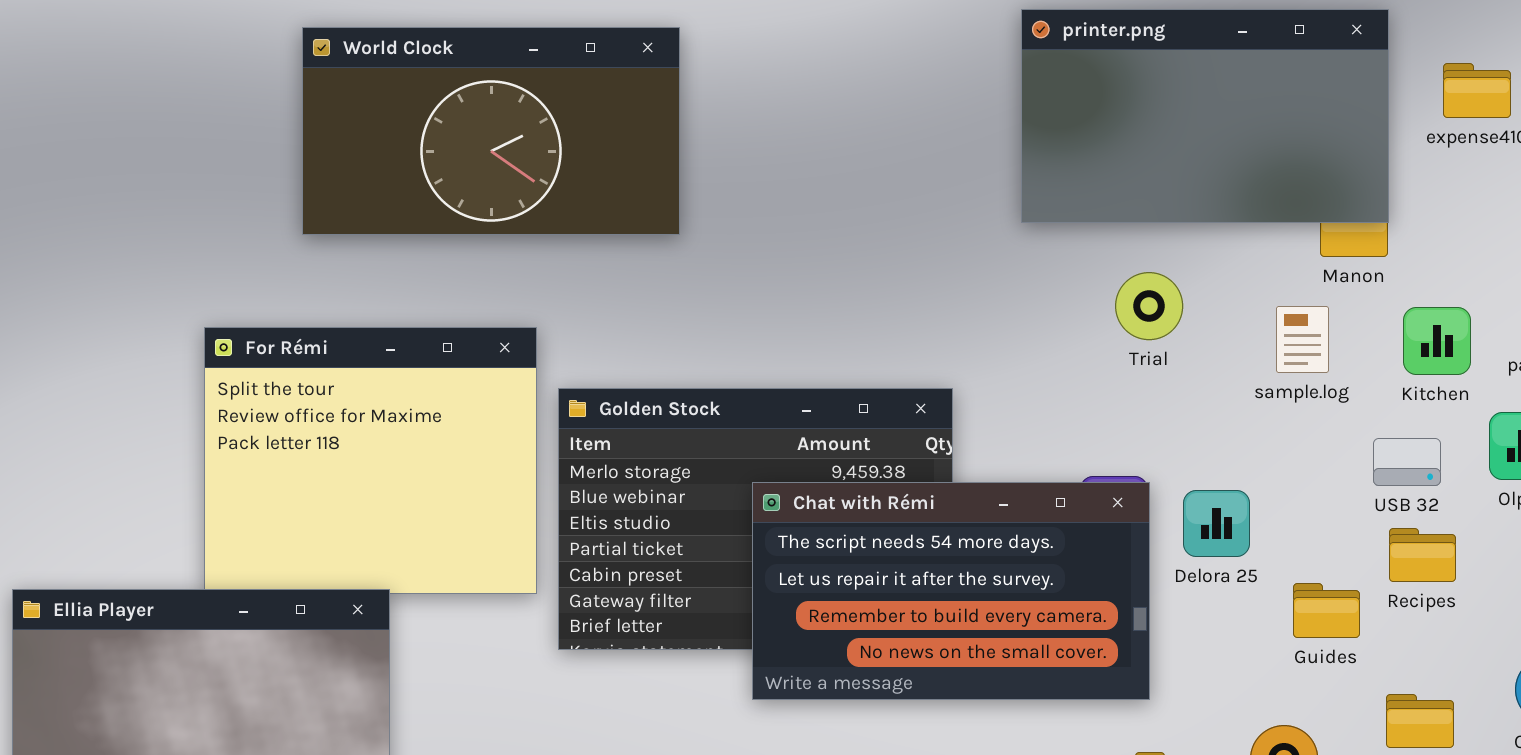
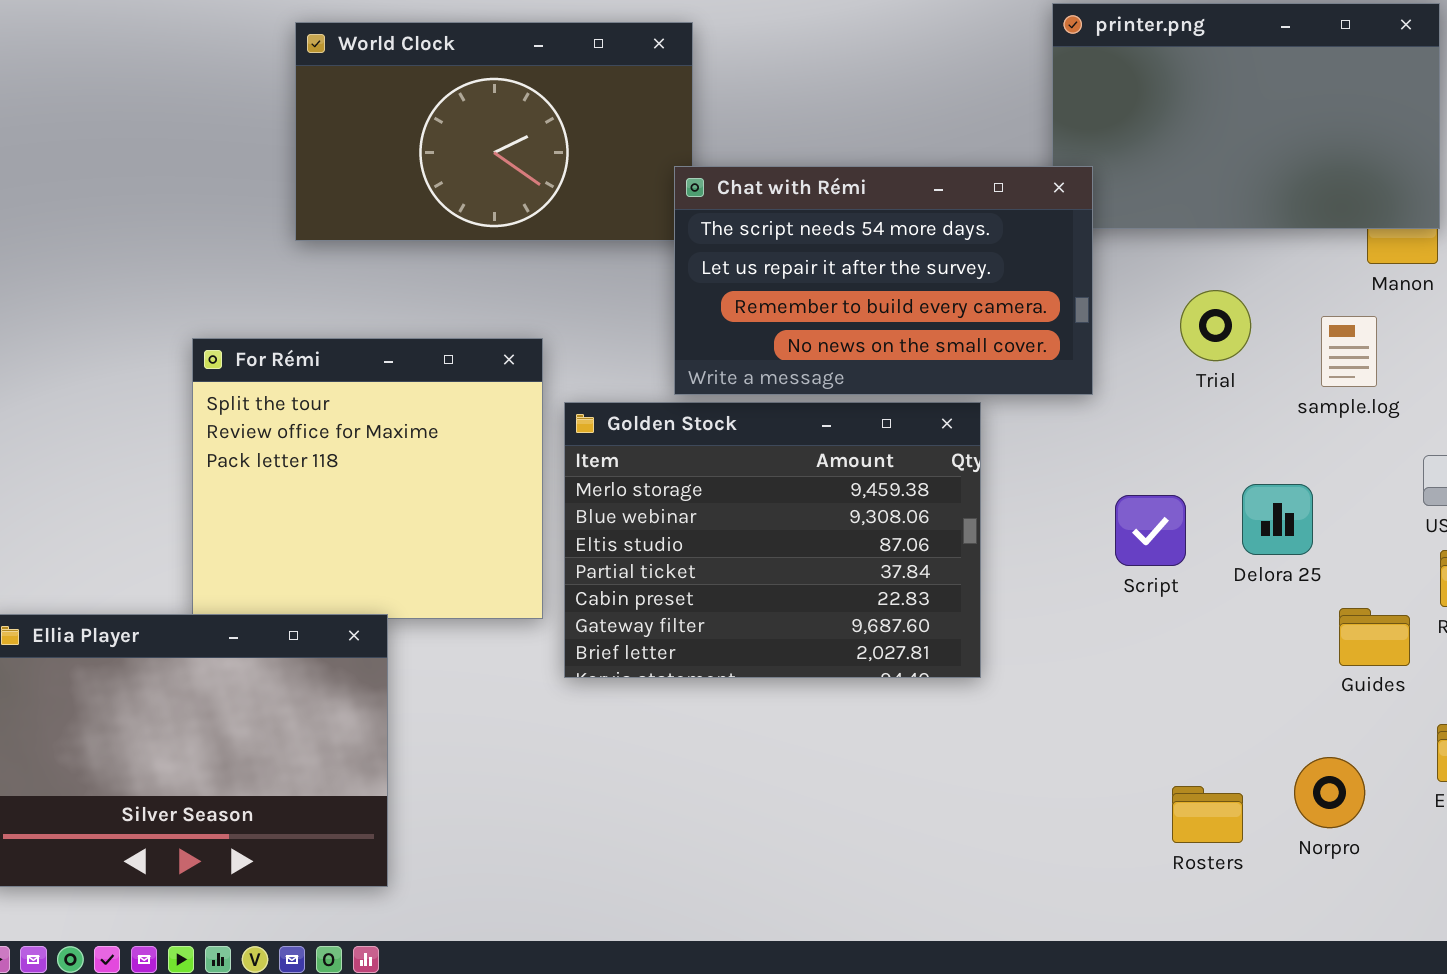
Trial: [1115,272,1183,340] -> [1180,290,1251,361], moved
Chat with Rémi: [752,482,1150,700] -> [674,166,1093,395], moved
Delora 25: [1183,490,1250,557] -> [1242,484,1313,555], moved

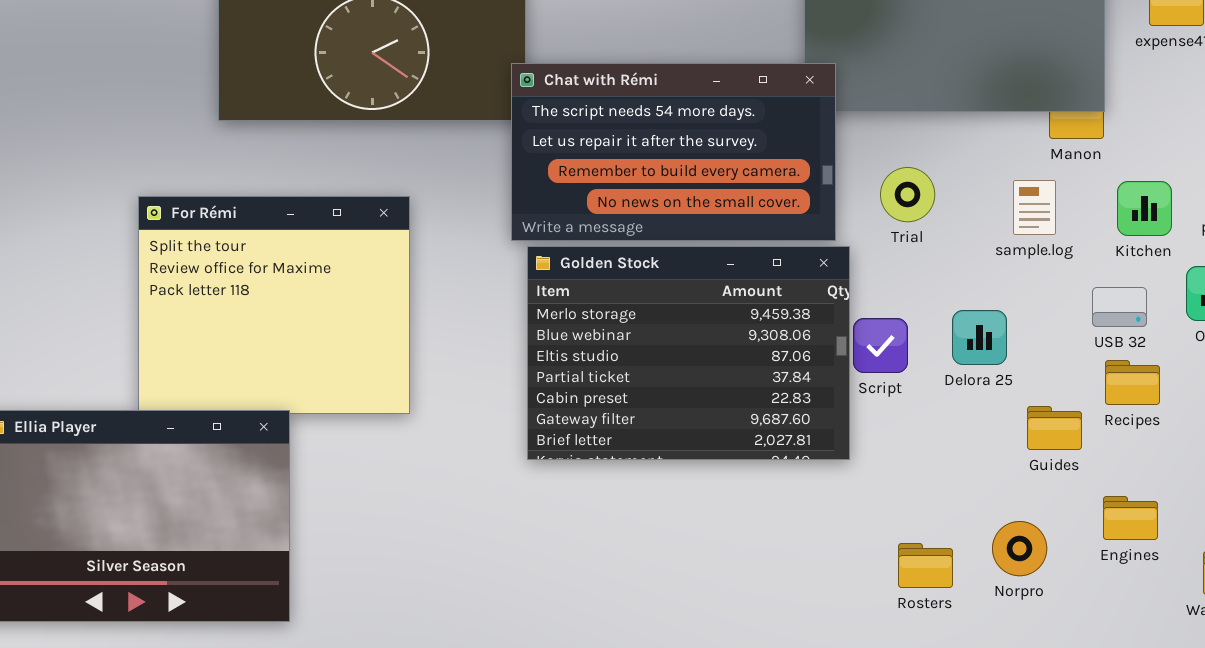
Trial: [1180,290,1251,361] -> [880,167,935,222], moved
Golden Stock: [564,402,981,678] -> [527,246,850,460], moved

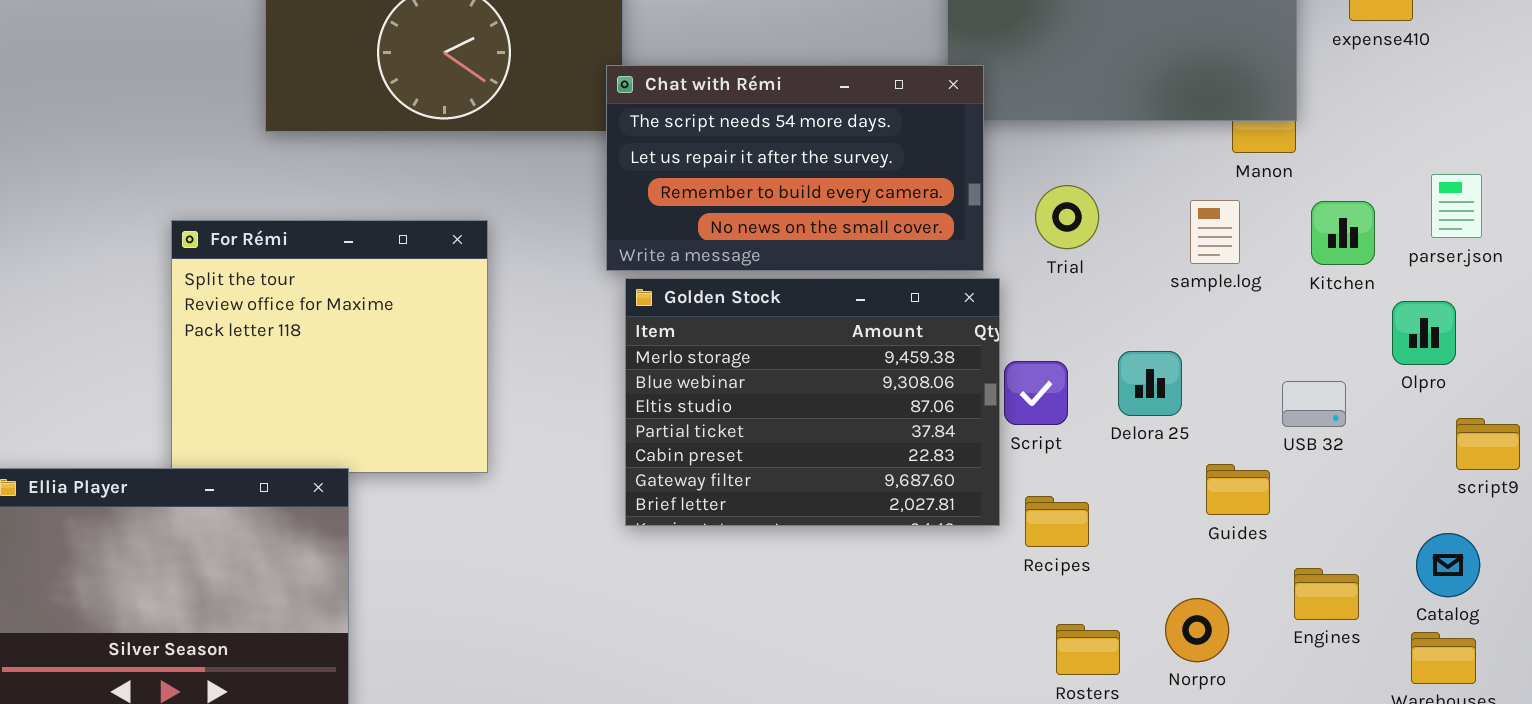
USB 32: [1092,287,1147,327] -> [1282,381,1346,427], moved
Recipes: [1105,360,1160,405] -> [1025,496,1089,547], moved

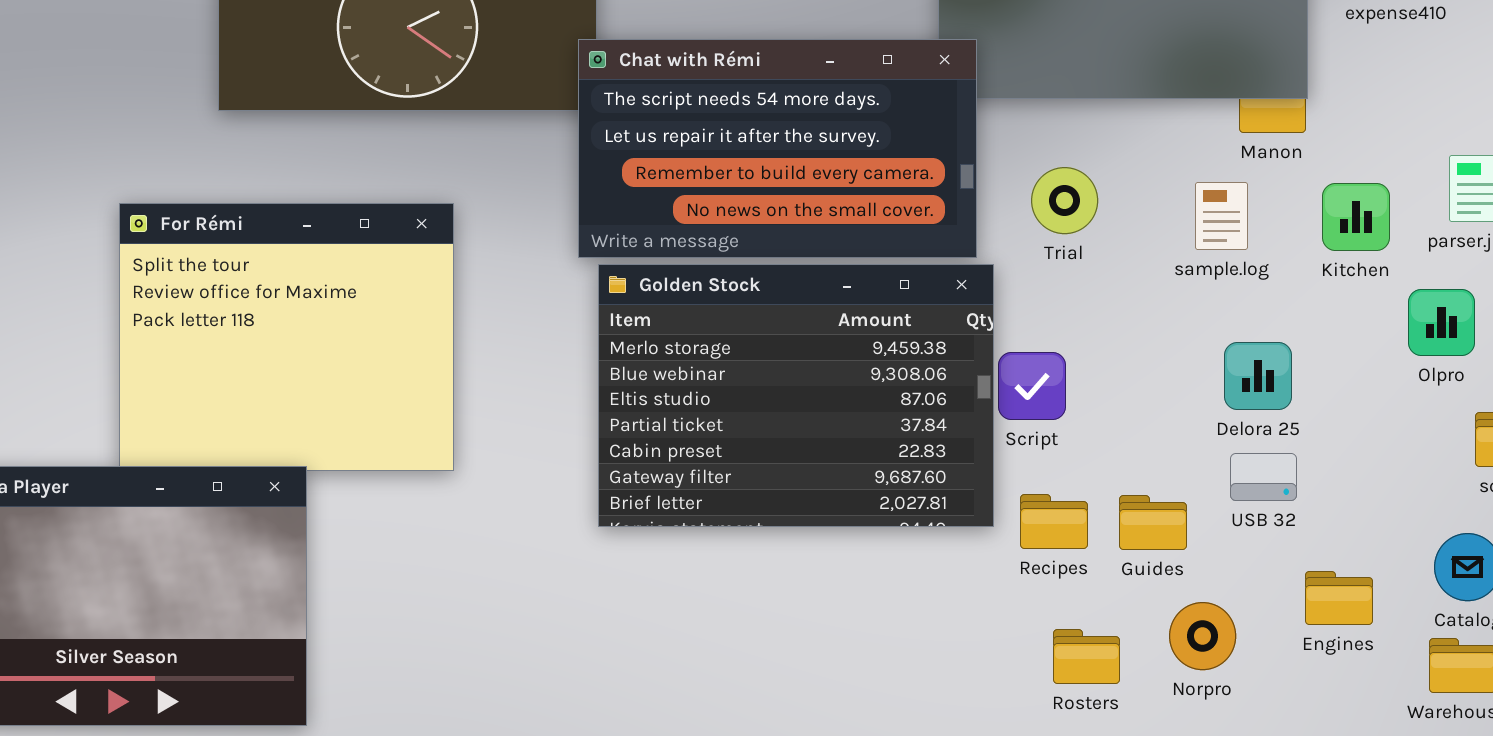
Delora 25: [1118,351,1182,416] -> [1224,342,1292,410], moved
USB 32: [1282,381,1346,427] -> [1230,453,1297,501], moved
Guides: [1206,464,1270,515] -> [1119,495,1187,550], moved

